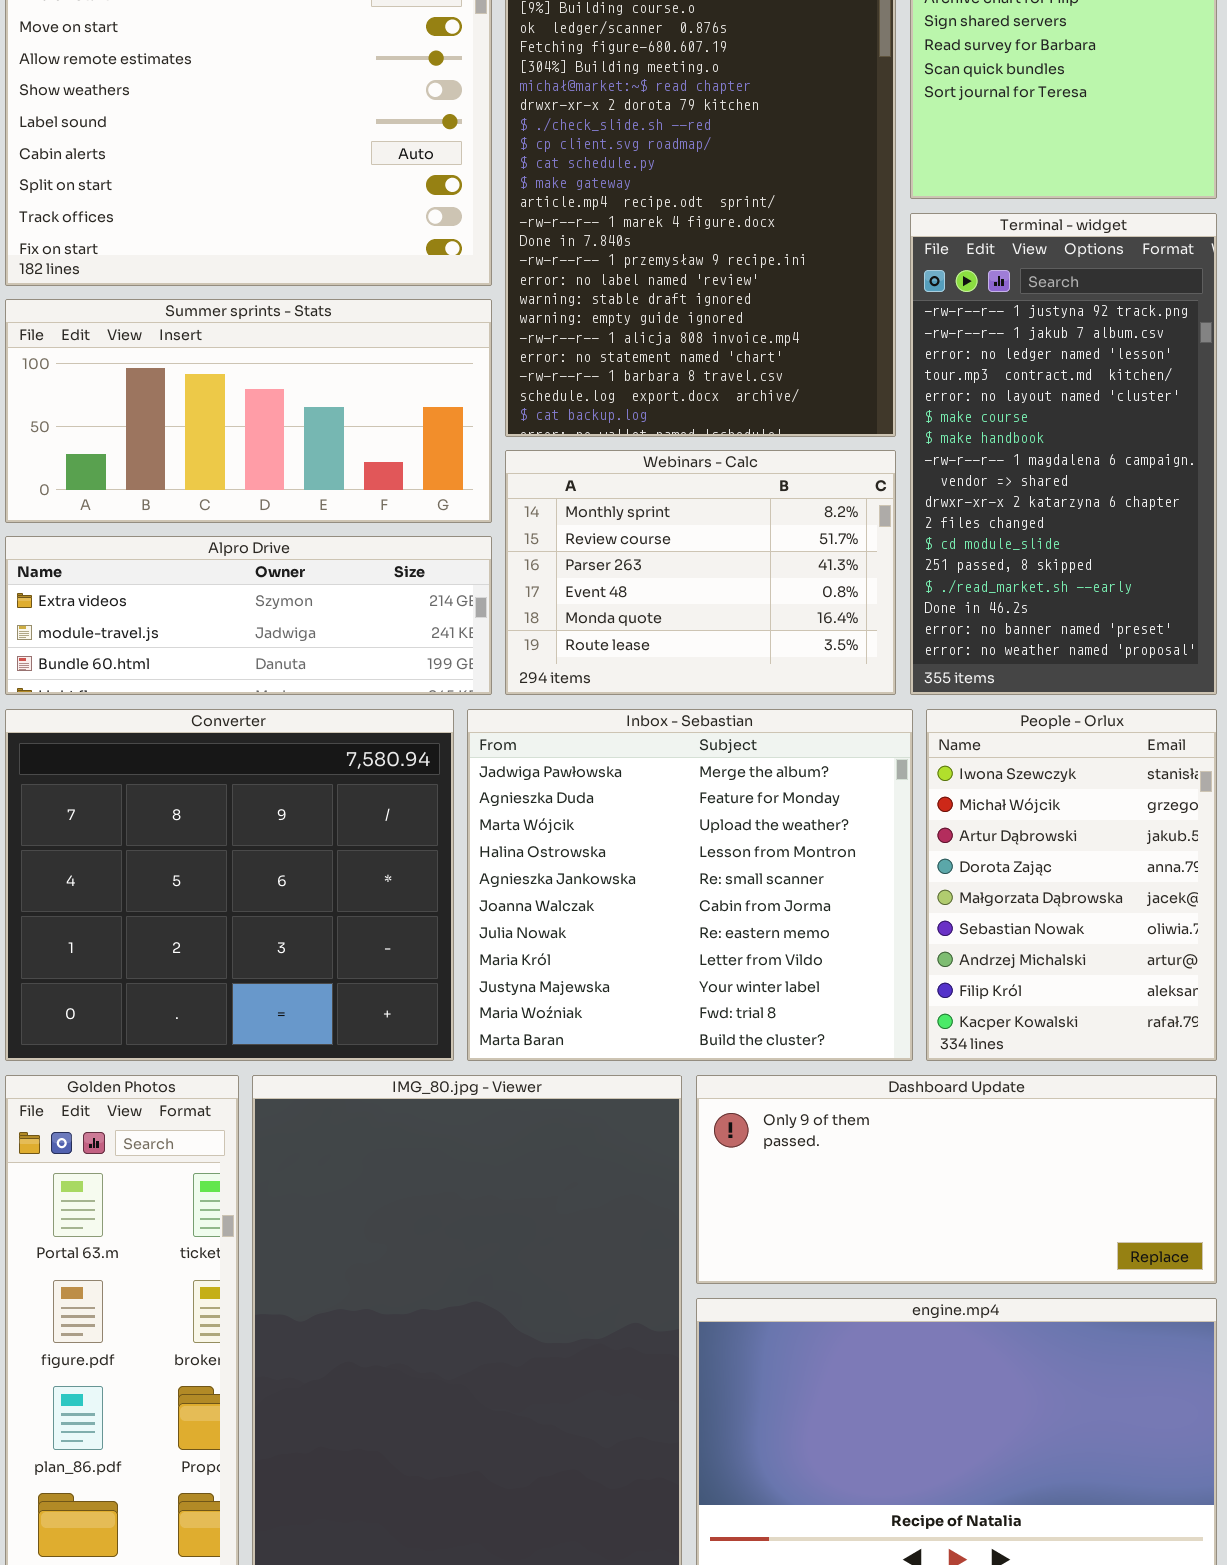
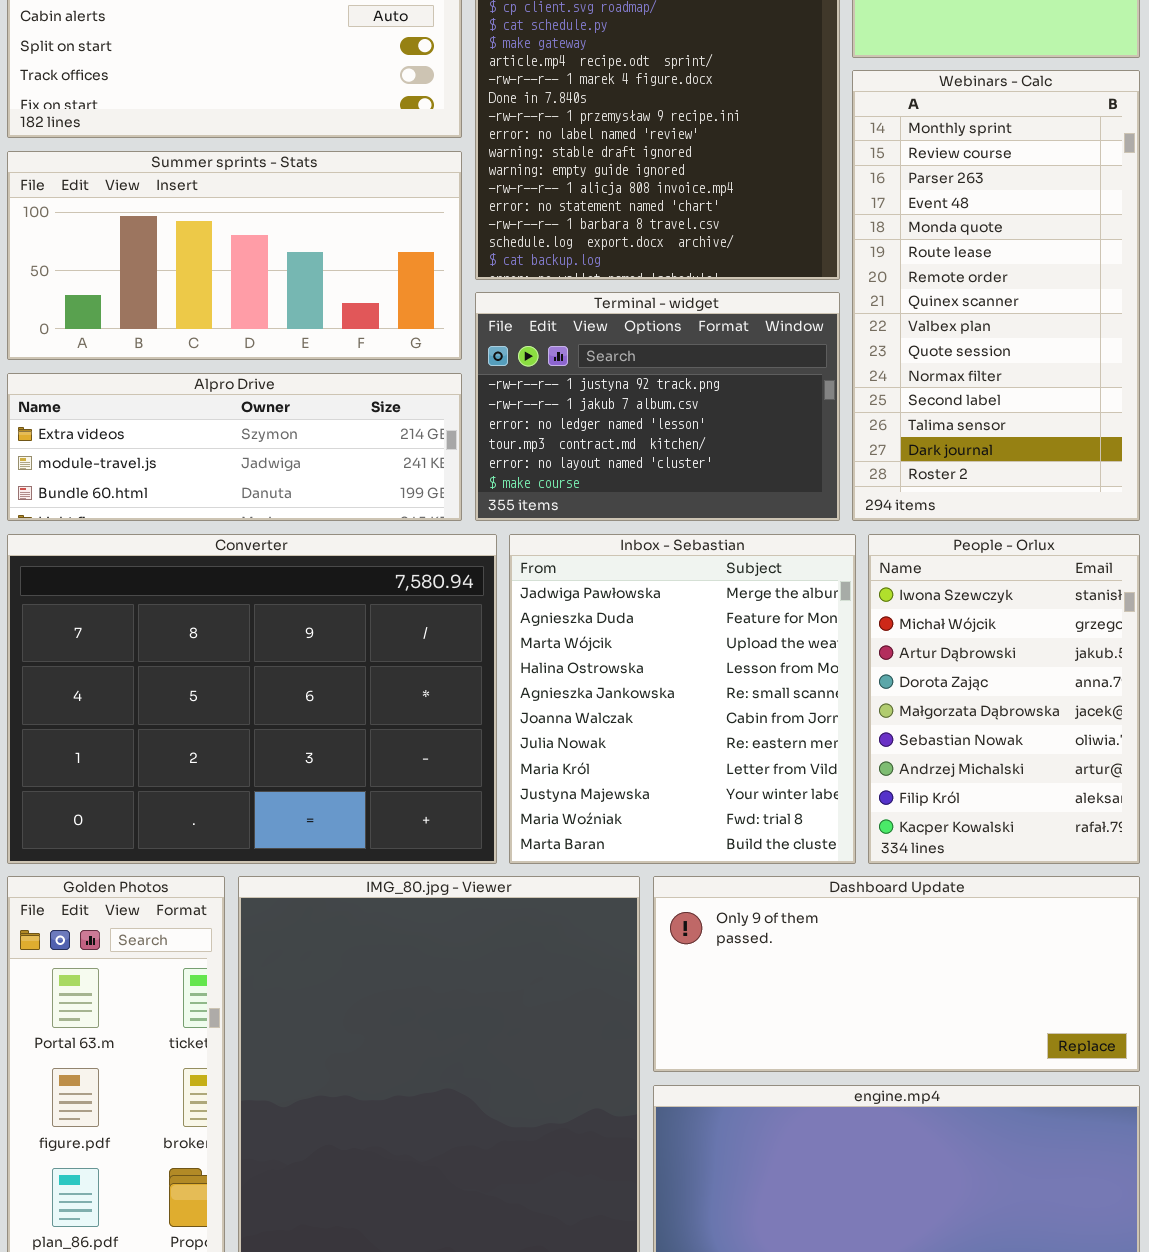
Terminal - widget: [910,213,1217,695] -> [475,292,840,521], moved, resized
Webinars - Calc: [505,450,896,695] -> [852,70,1140,521], moved, resized
Converter: [5,709,454,1061] -> [7,534,497,864], resized
Inbox - Sebastian: [467,709,913,1061] -> [509,534,856,864], resized

